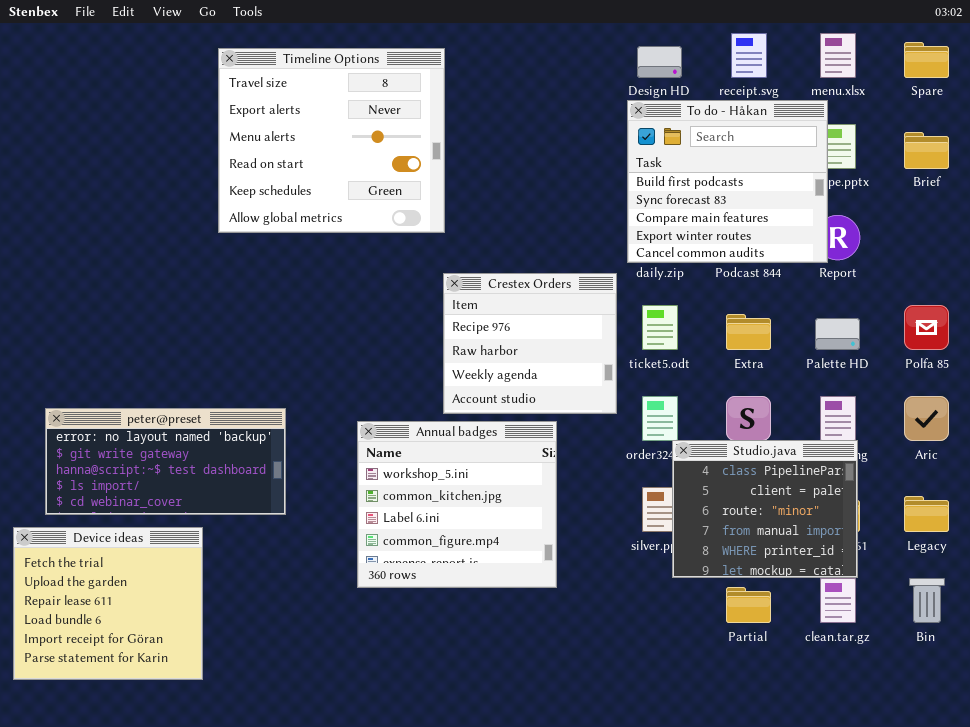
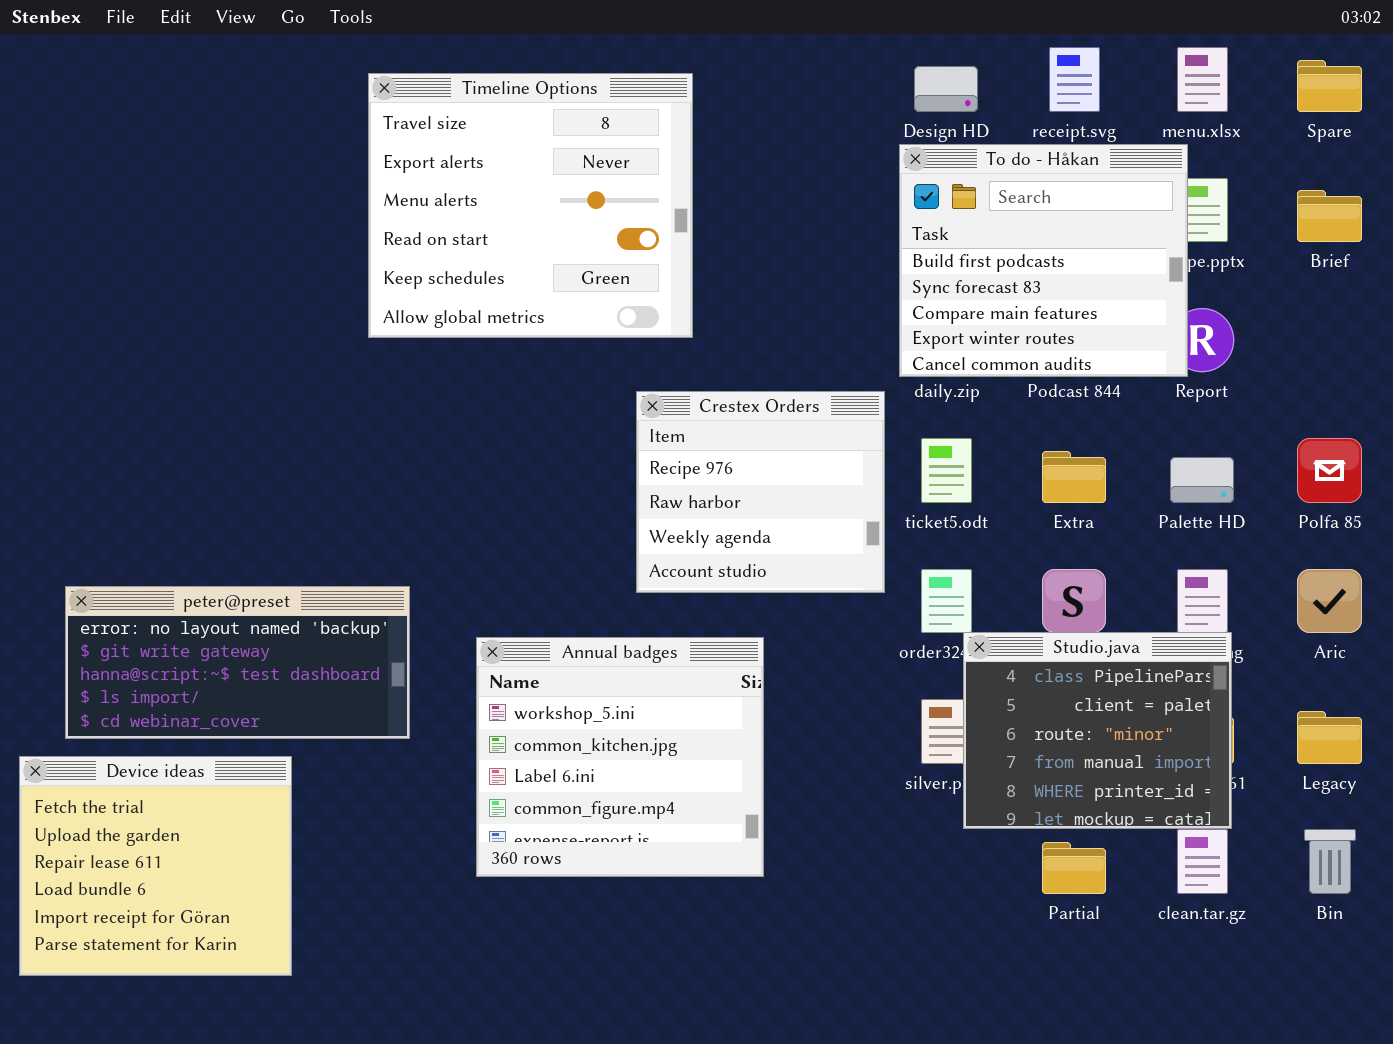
Timeline Options: [218,48,445,233] -> [368,73,693,338], moved
Annual badges: [357,421,557,588] -> [476,637,764,877], moved

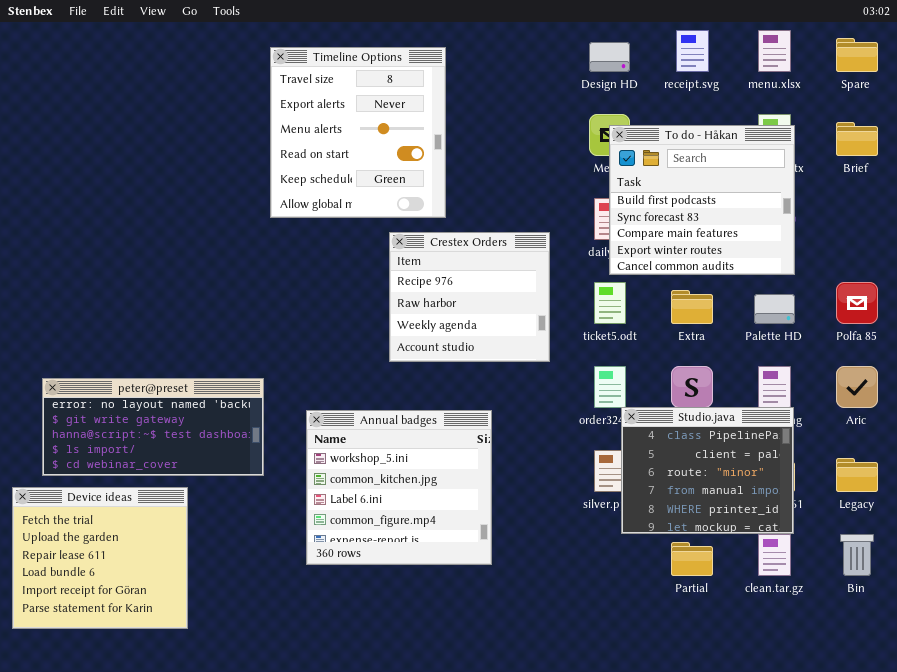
Timeline Options: [368,73,693,338] -> [270,47,446,218], resized
To do - Håkan: [899,144,1188,377] -> [609,125,795,275], moved
Crestex Orders: [636,391,885,593] -> [389,232,550,362], moved

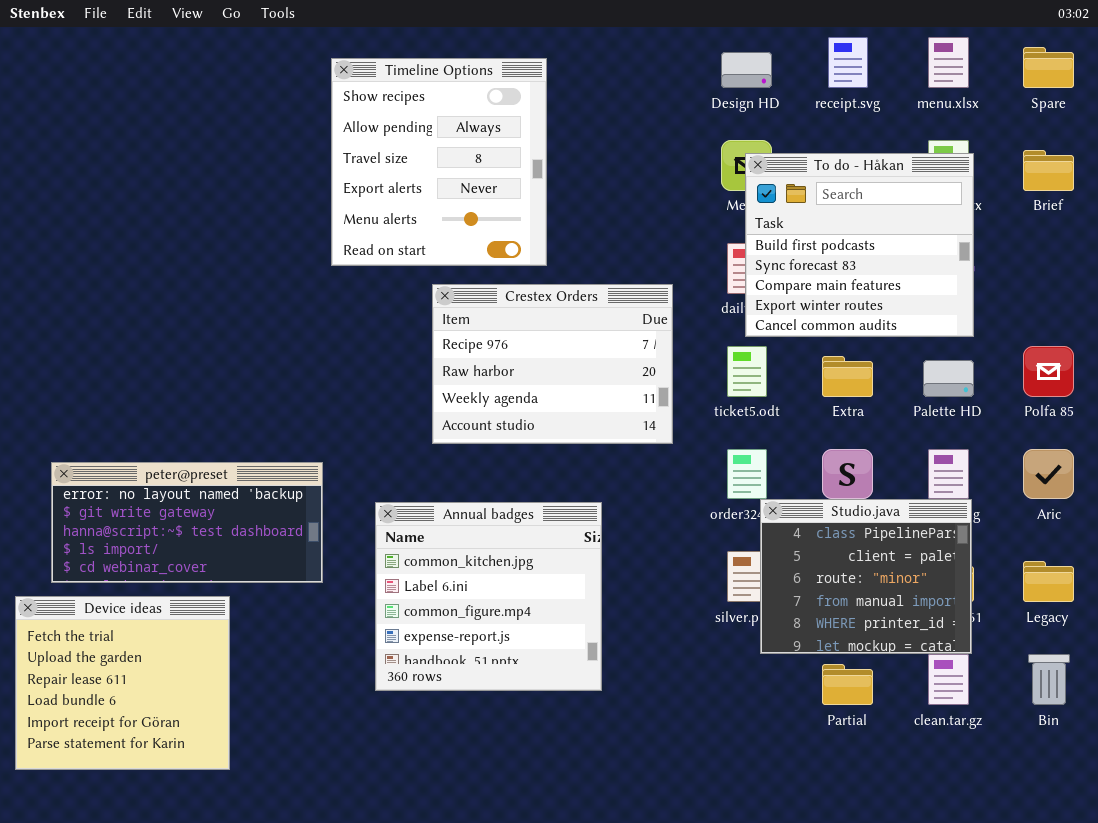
Timeline Options: [270,47,446,218] -> [331,58,547,266], scrolled up 2 rows
Crestex Orders: [389,232,550,362] -> [432,284,673,444], resized
Annual badges: [306,410,492,565] -> [375,502,602,691], scrolled down 1 row

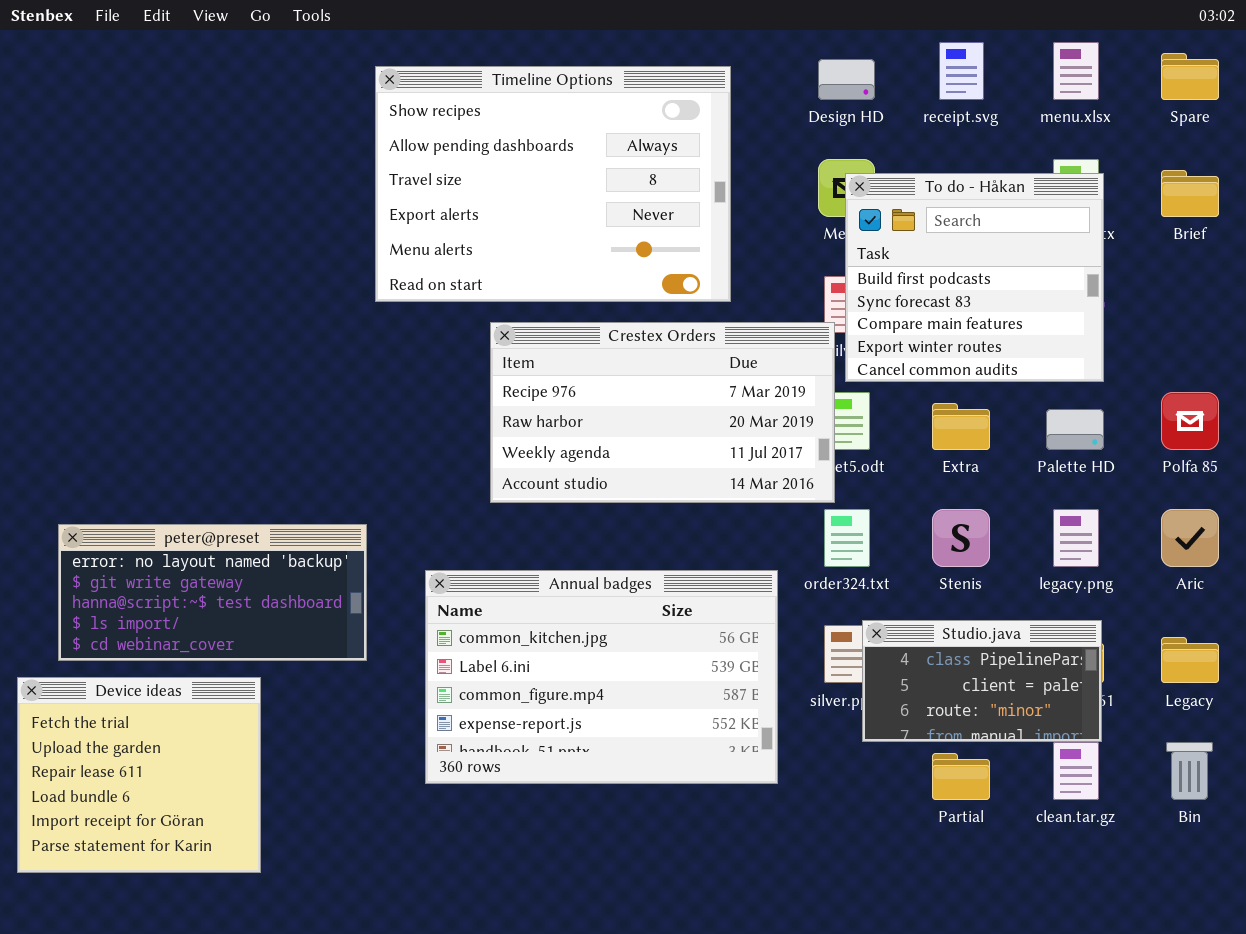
Timeline Options: [331,58,547,266] -> [375,66,731,302], resized
Crestex Orders: [432,284,673,444] -> [490,322,835,503], resized
Studio.java: [760,499,972,654] -> [862,620,1102,742], resized
Annual badges: [375,502,602,691] -> [425,570,778,784], resized

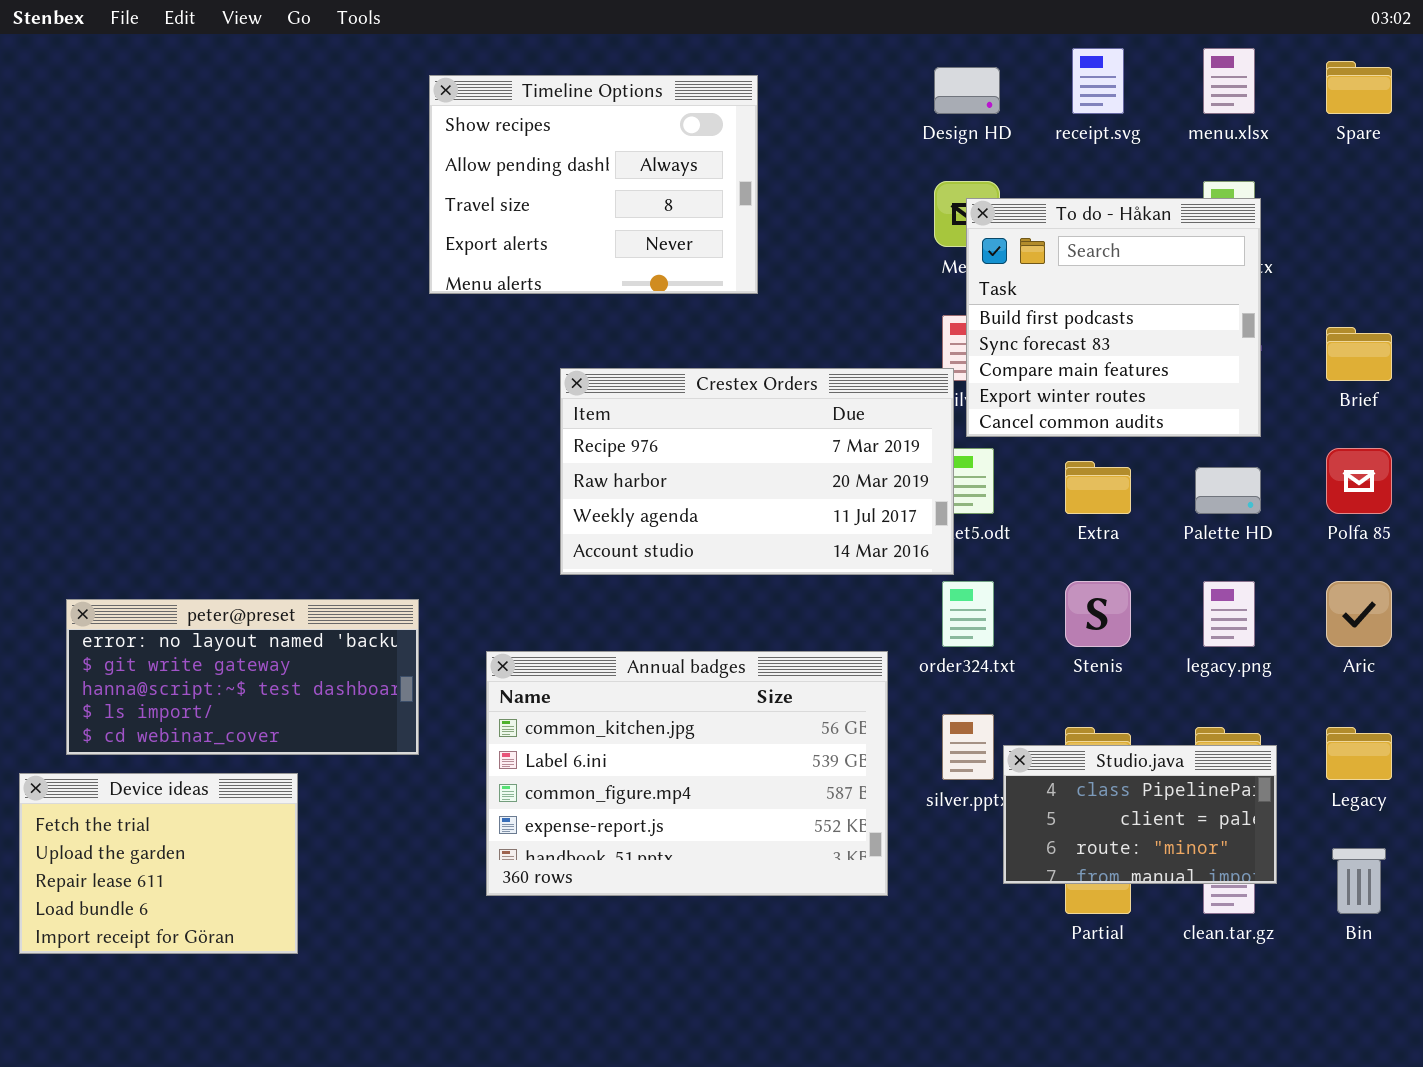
Timeline Options: [375,66,731,302] -> [429,75,758,294], resized
Brief: [1161,170,1219,217] -> [1326,327,1392,381], moved
Studio.java: [862,620,1102,742] -> [1003,745,1277,884], moved
Device ideas: [17,677,261,873] -> [19,773,298,954], resized

